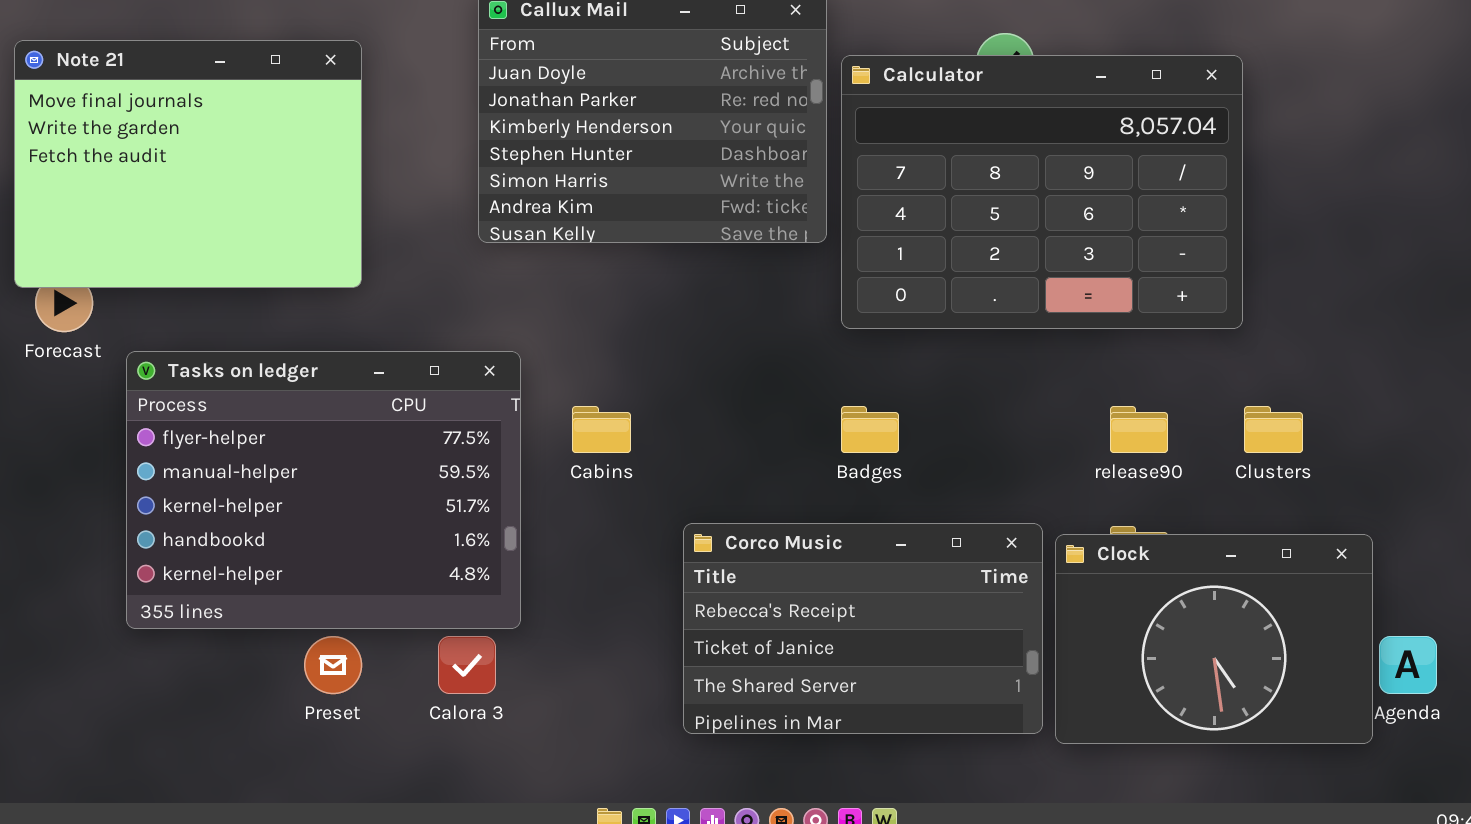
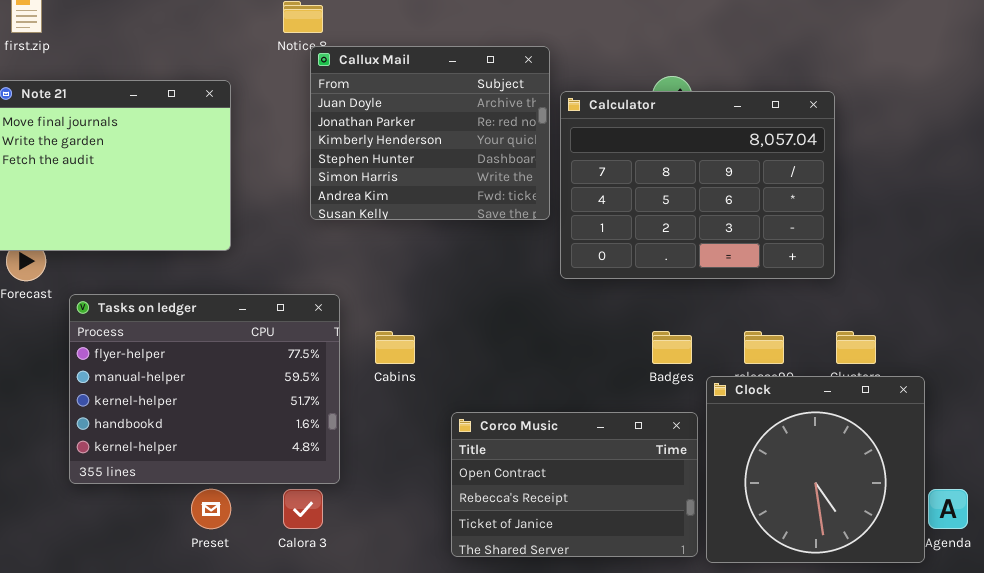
Badges: [841,406,899,453] -> [652,331,692,364], moved
Corco Music: [683,523,1043,734] -> [451,412,698,557], scrolled up 1 row
Clock: [1055,534,1373,744] -> [706,376,925,563], resized

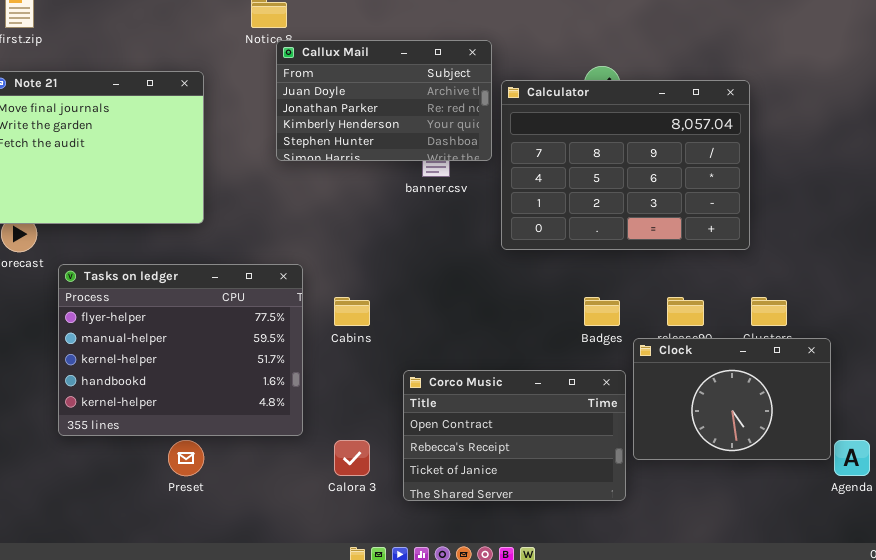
Callux Mail: [310,46,550,220] -> [276,40,492,161], resized
Clock: [706,376,925,563] -> [633,338,831,460], resized
Calora 3: [283,489,323,529] -> [334,440,370,476], moved

